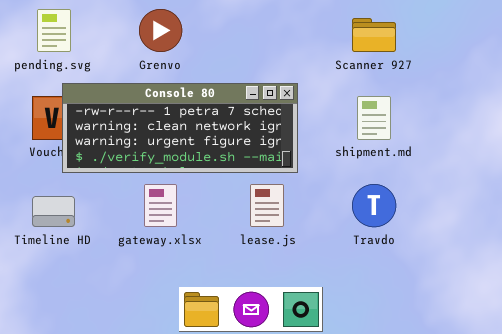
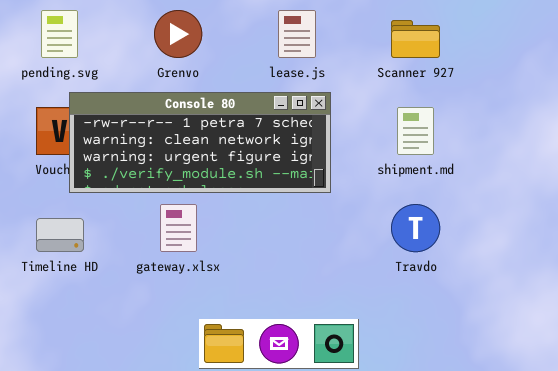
lease.js: [250,184,284,227] -> [278,10,316,58], moved

